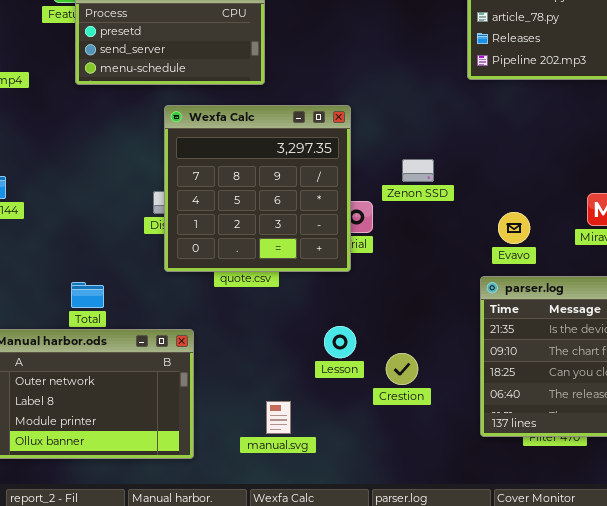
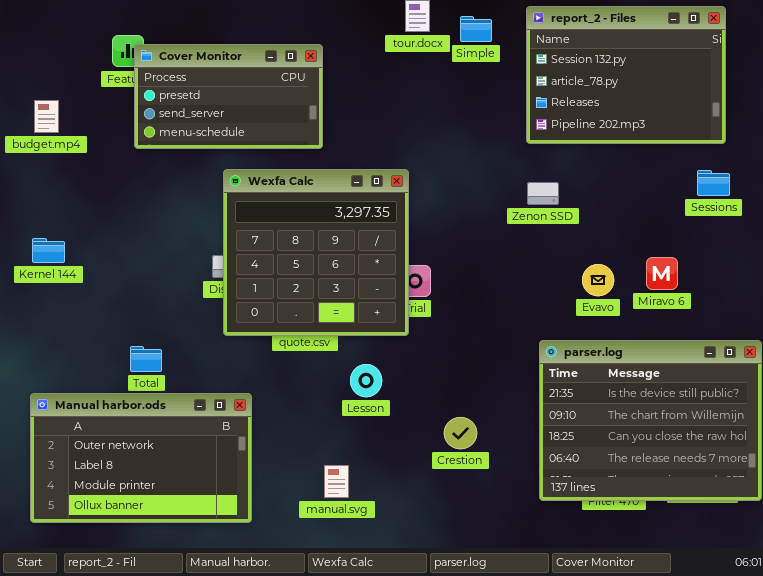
Zenon SSD: [402,159,434,182] -> [527,182,559,205], moved
Evavo: [498,212,530,244] -> [582,264,614,296], moved
Lesson: [324,326,356,358] -> [350,364,382,397], moved

